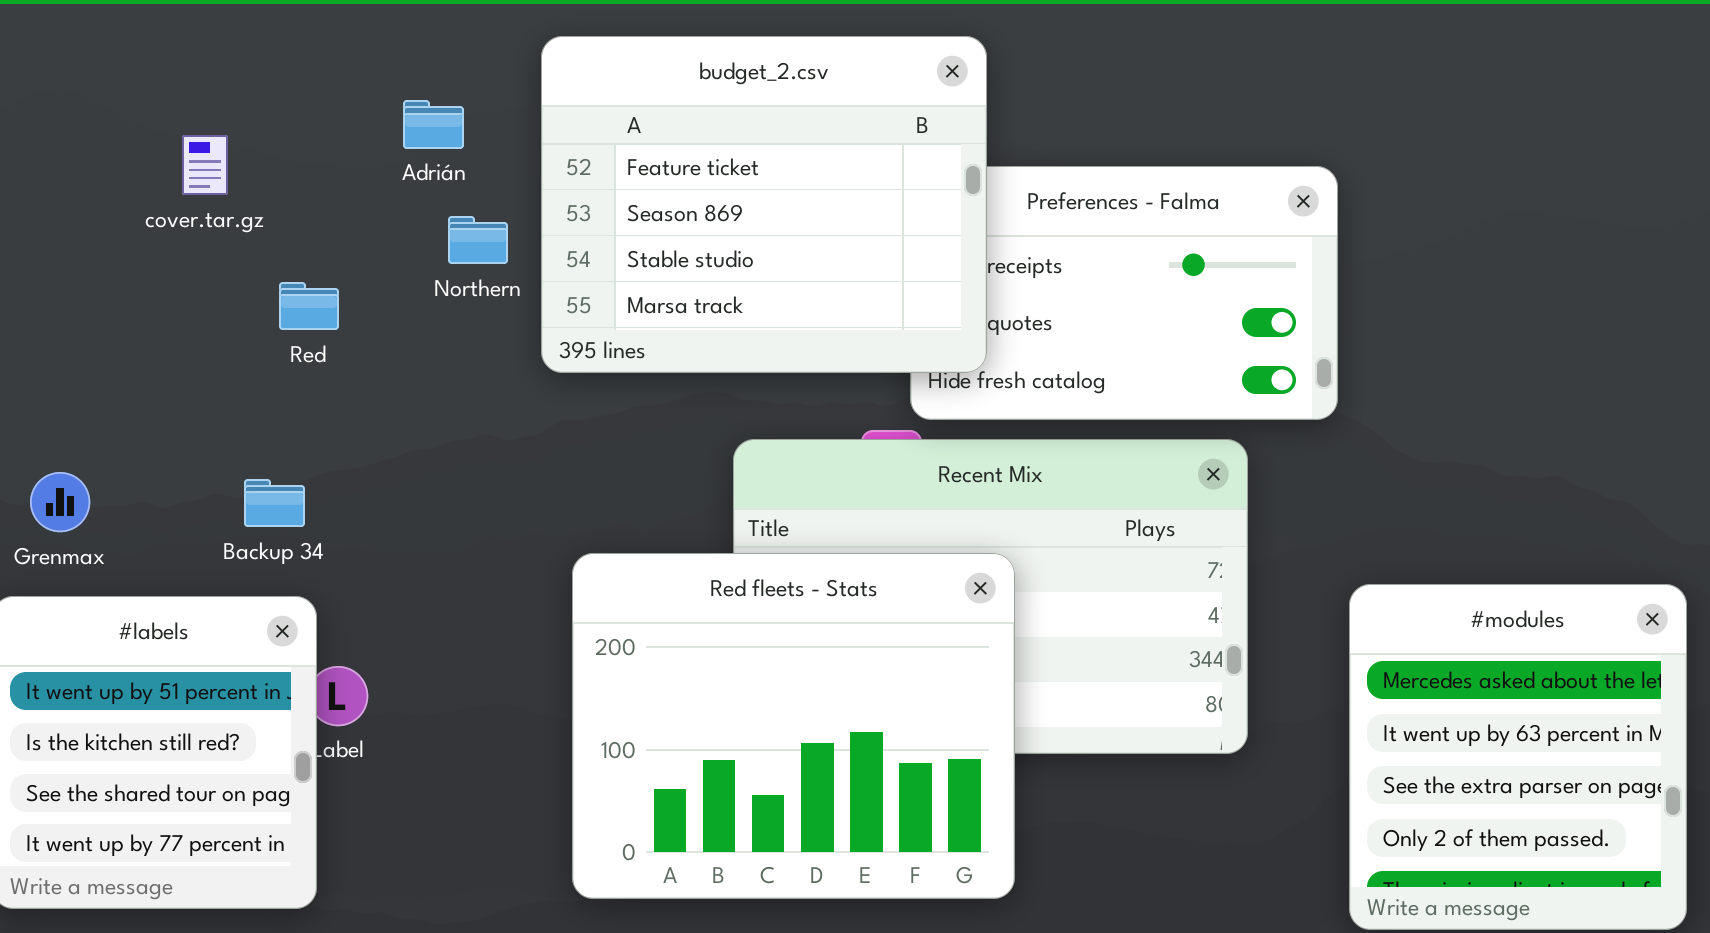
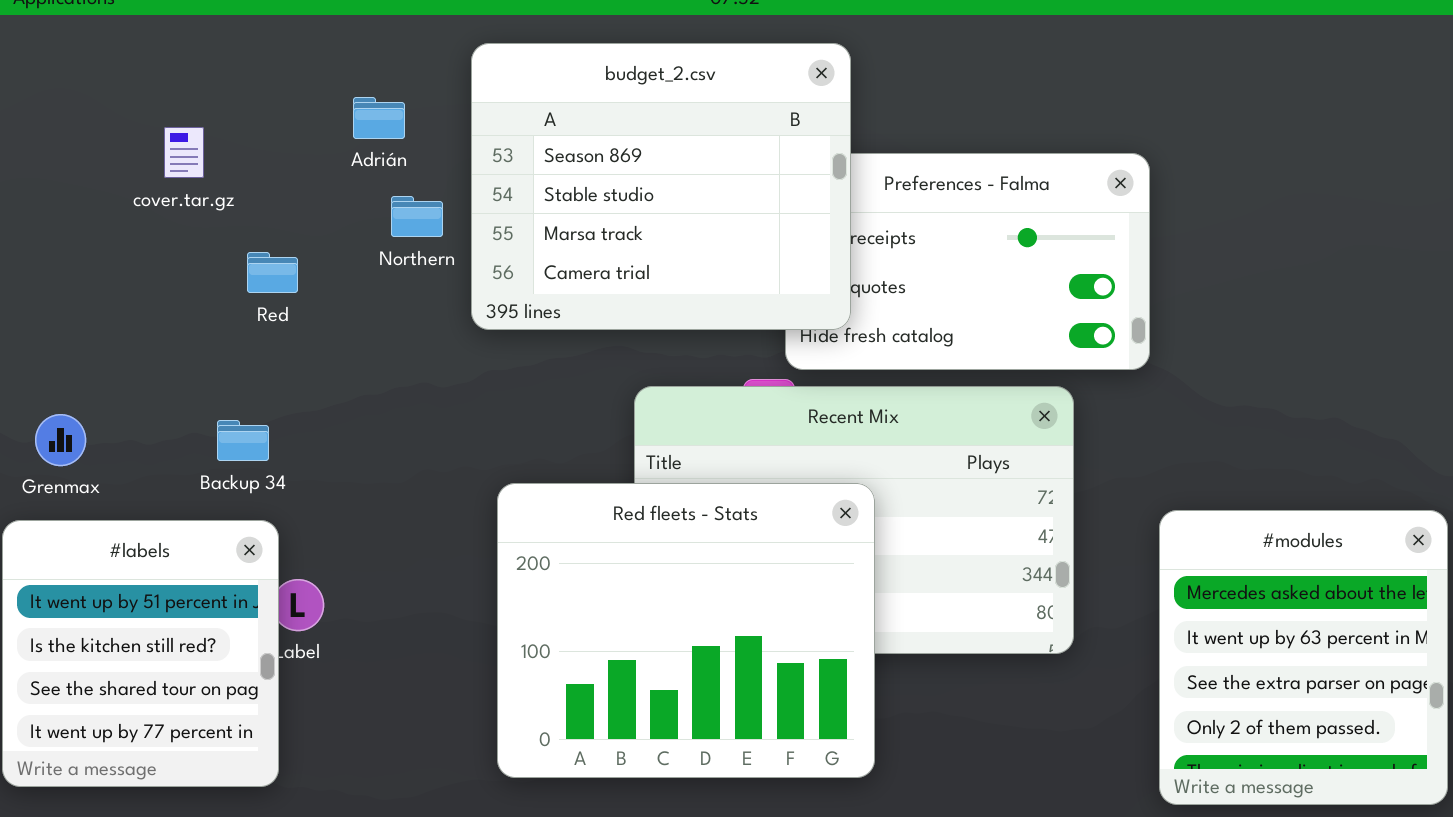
budget_2.csv: [541,36,987,373] -> [471,43,851,330], scrolled down 1 row

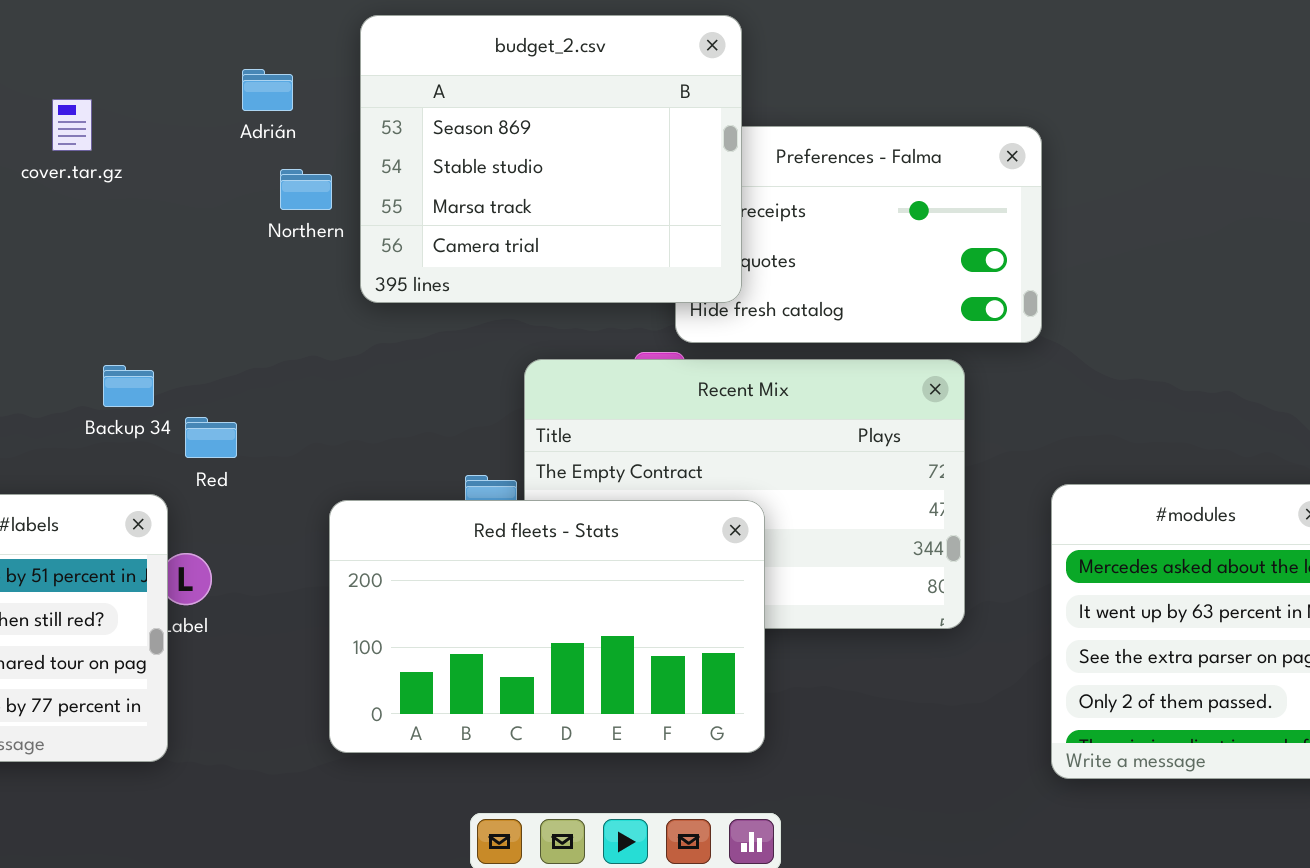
Red: [247,252,298,293] -> [185,417,237,458], moved
Backup 34: [217,420,269,461] -> [103,365,154,407], moved
Red fleets - Stats: [497,483,875,778] -> [329,500,765,753], resized

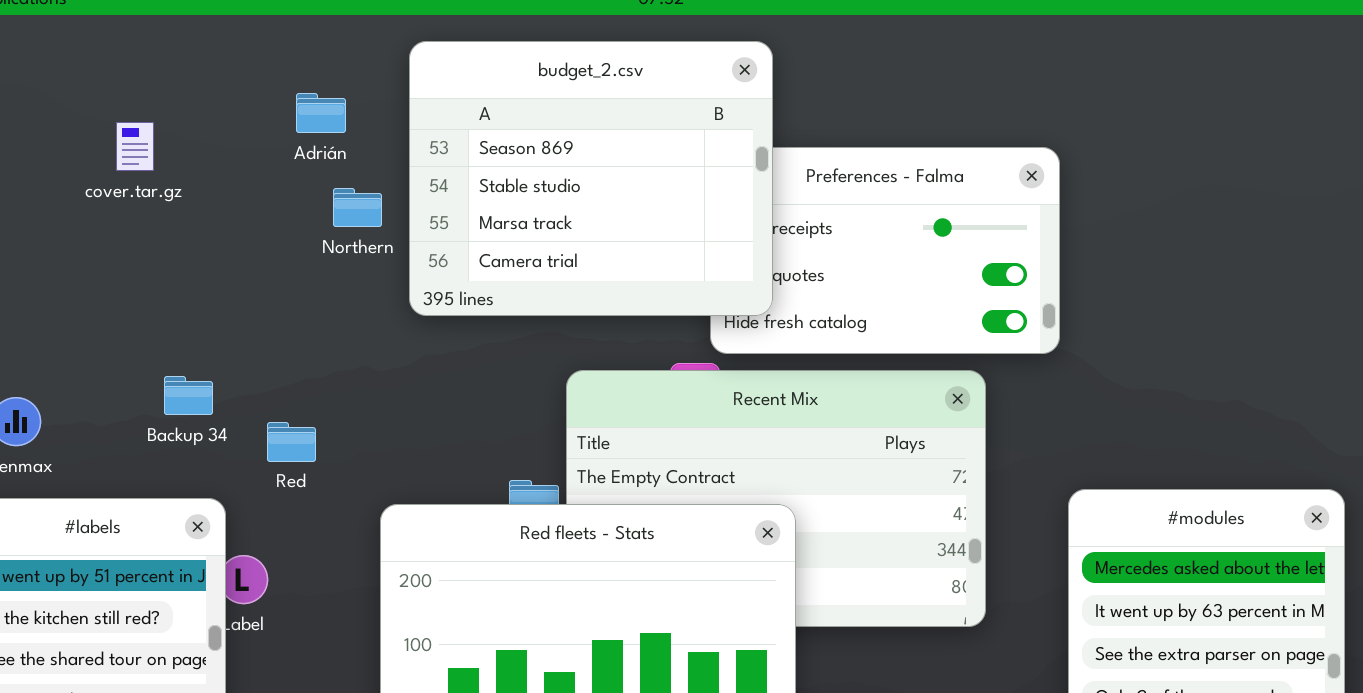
Red: [185,417,237,458] -> [267,422,316,462], moved

